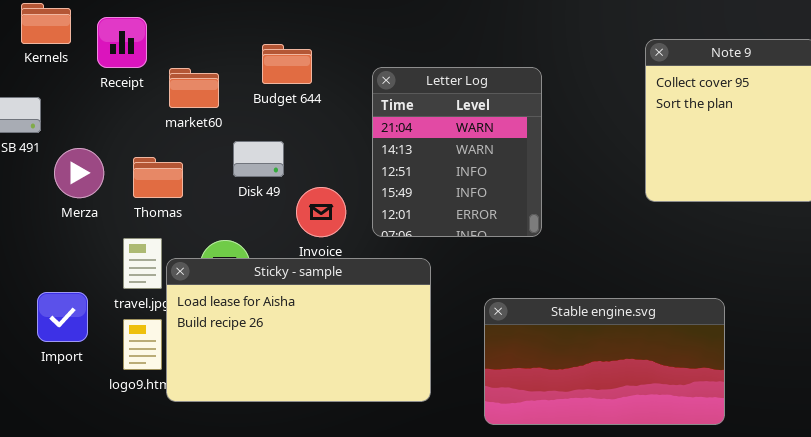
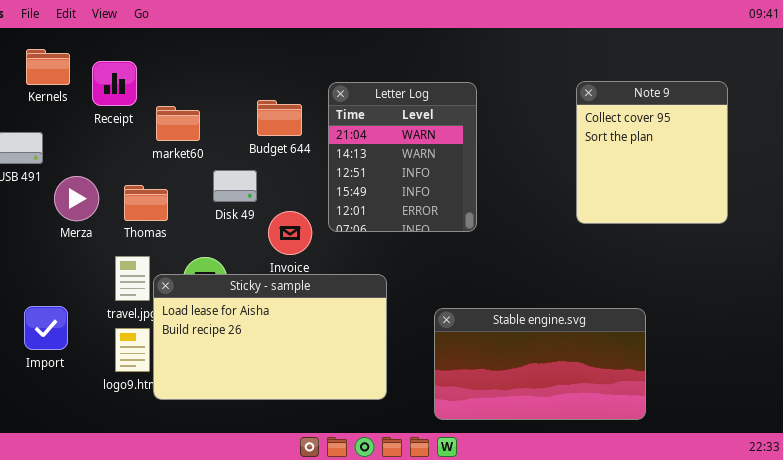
Budget 644: [262,44,312,84] -> [257,100,302,136], moved
Letter Log: [372,67,542,237] -> [328,82,477,232], moved
Import: [37,292,88,342] -> [24,306,68,350], moved

